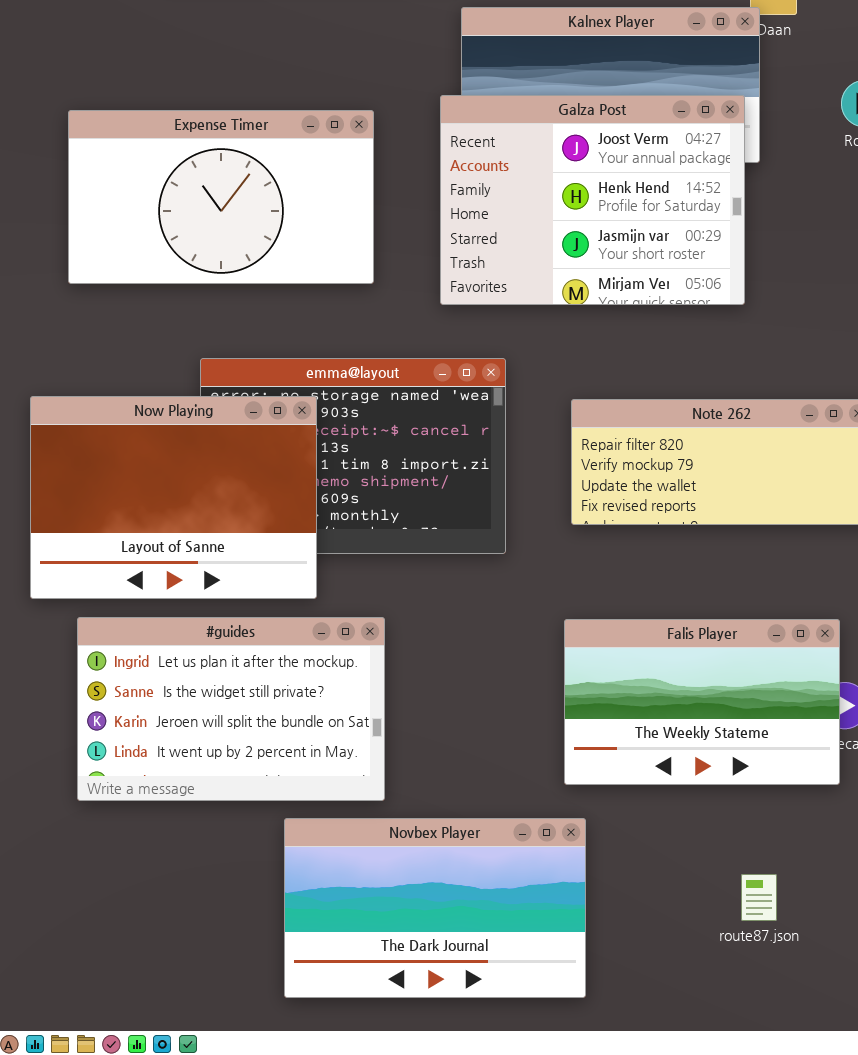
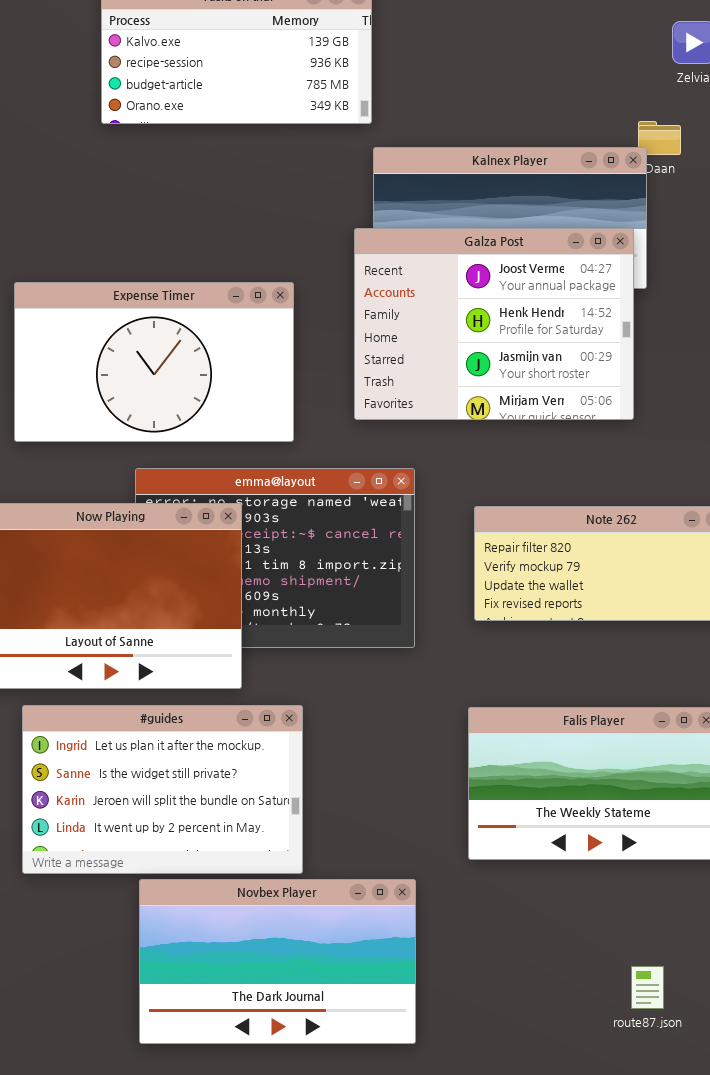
Expense Timer: [68,110,374,284] -> [14,282,294,442], moved
Novbex Player: [284,818,586,998] -> [139,879,416,1044], moved
route87.json: [741,874,777,921] -> [631,966,664,1009], moved

